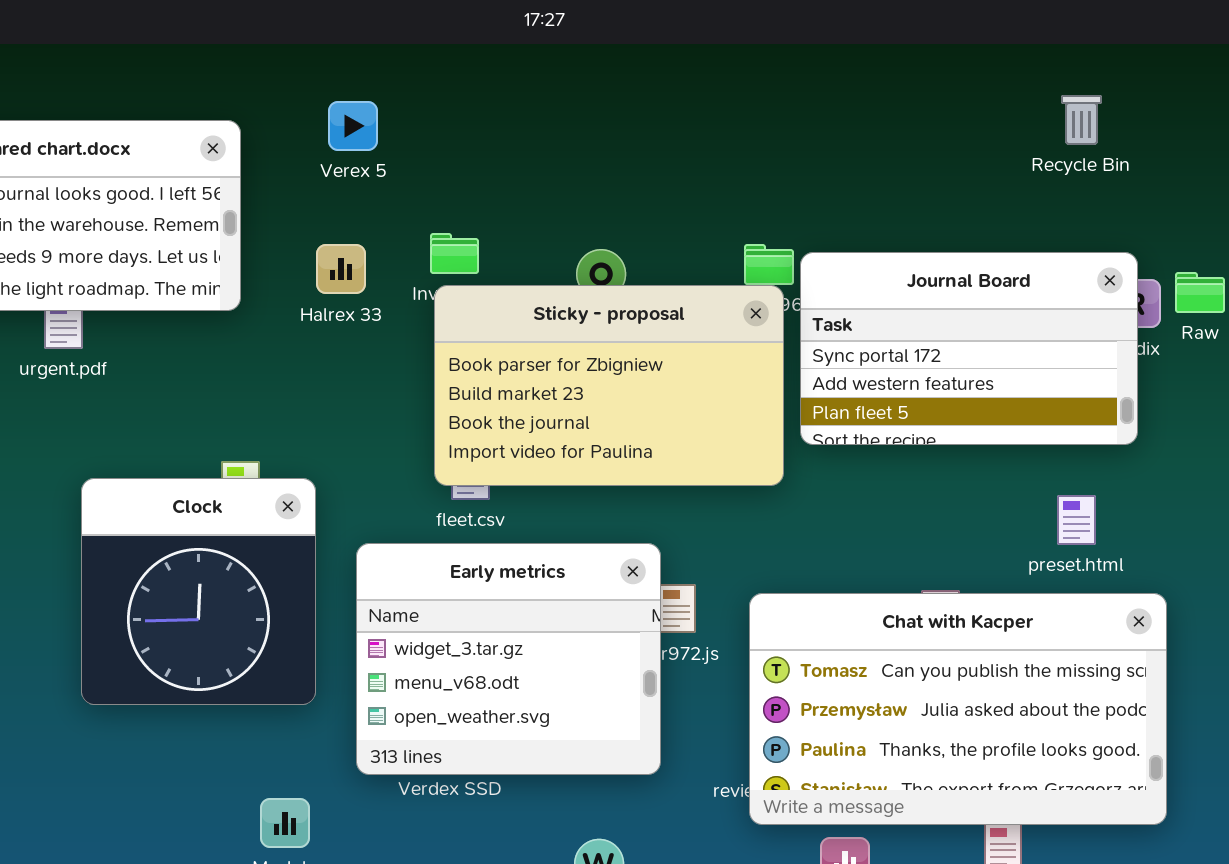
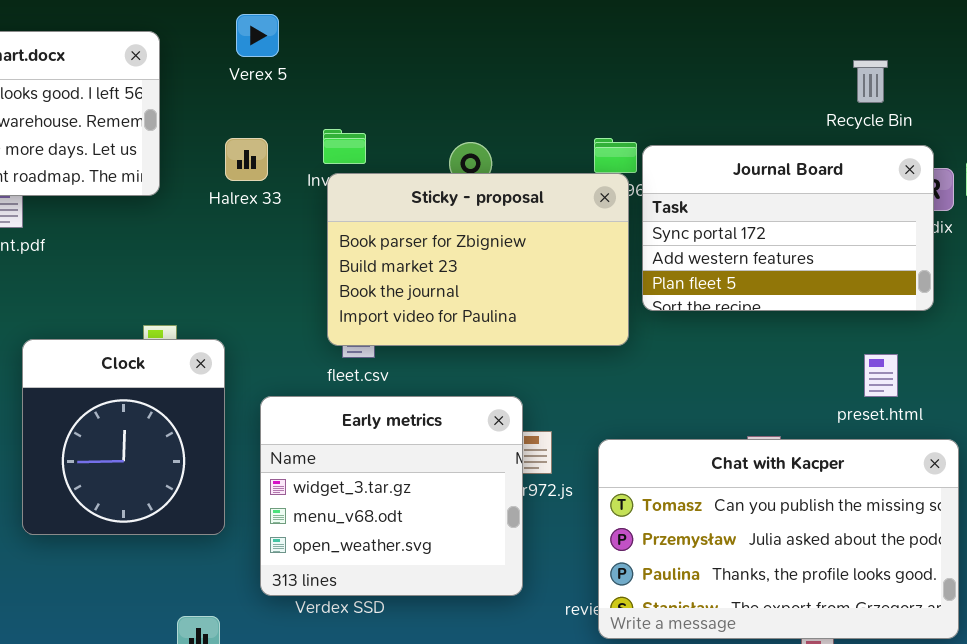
Recycle Bin: [1061,95,1102,145] -> [853,60,888,103], moved

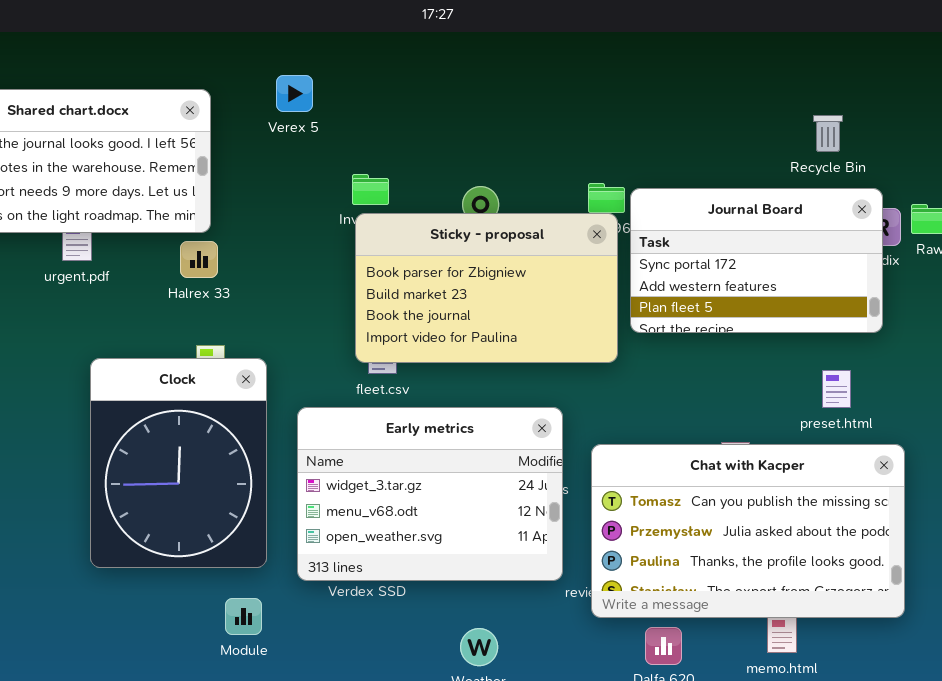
Halrex 33: [225,138,268,181] -> [180,241,218,278], moved
Clock: [22,339,225,535] -> [90,358,267,568], resized
Early metrics: [260,396,523,596] -> [297,407,563,581], resized

